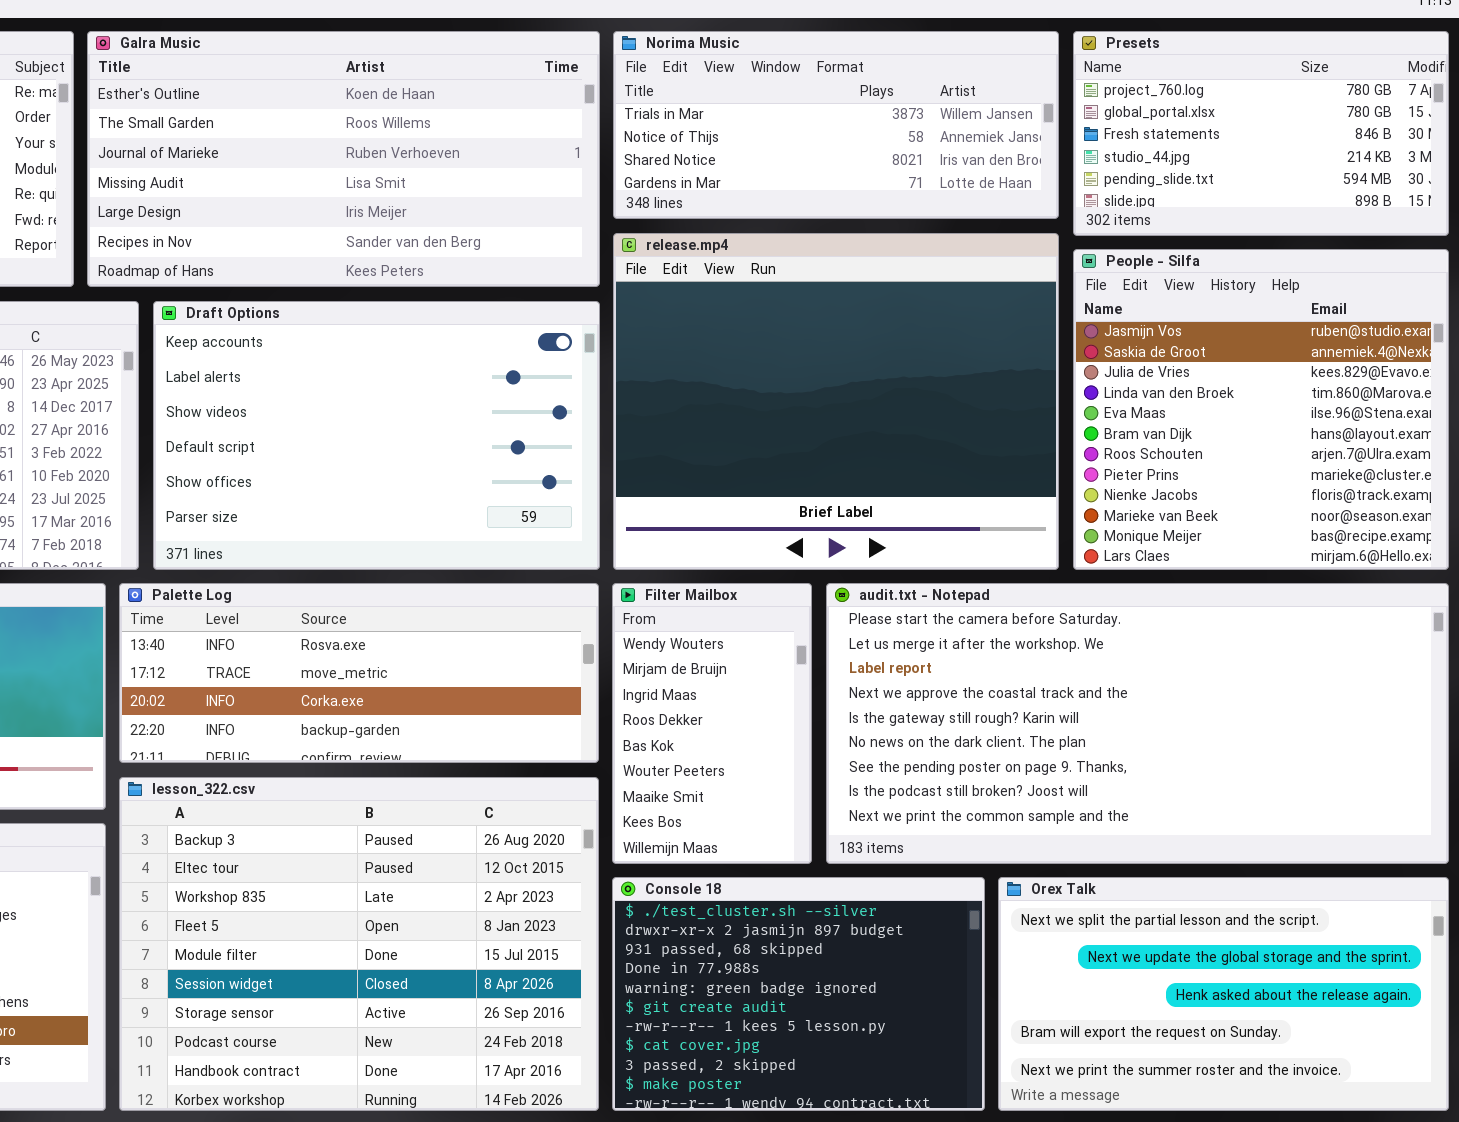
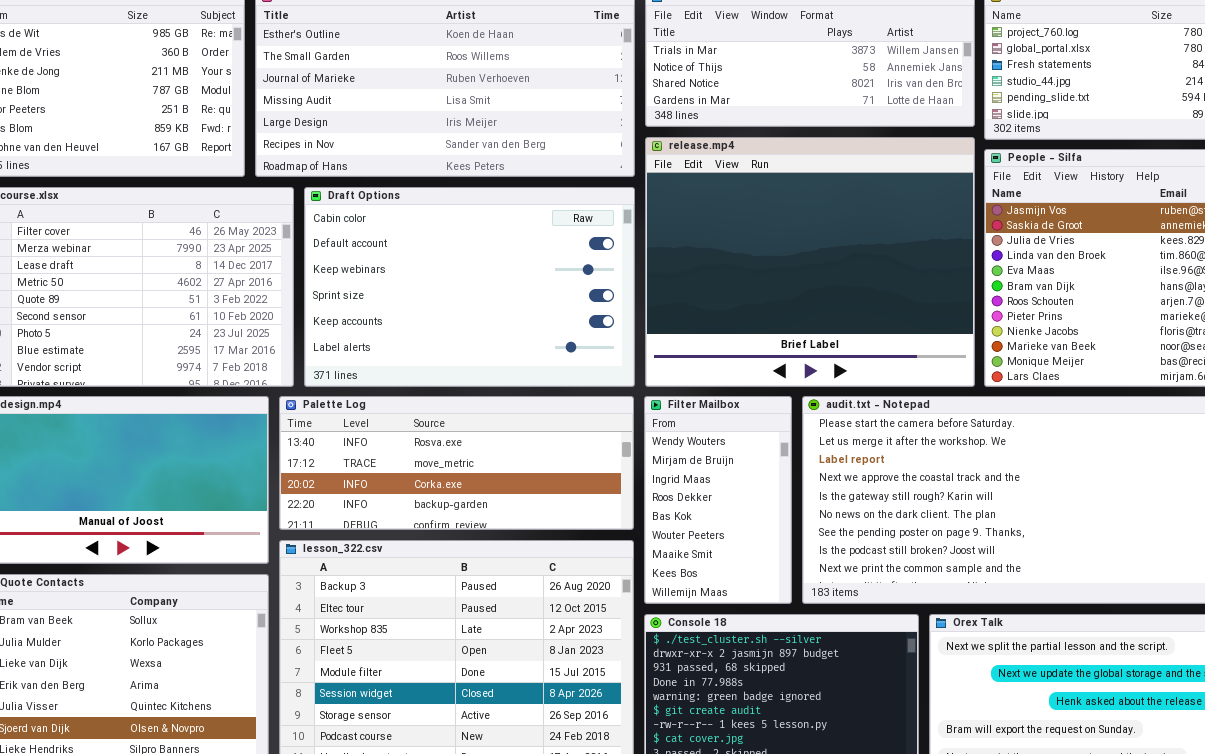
Draft Options: [153,301,600,570] -> [304,187,635,387], scrolled up 4 rows

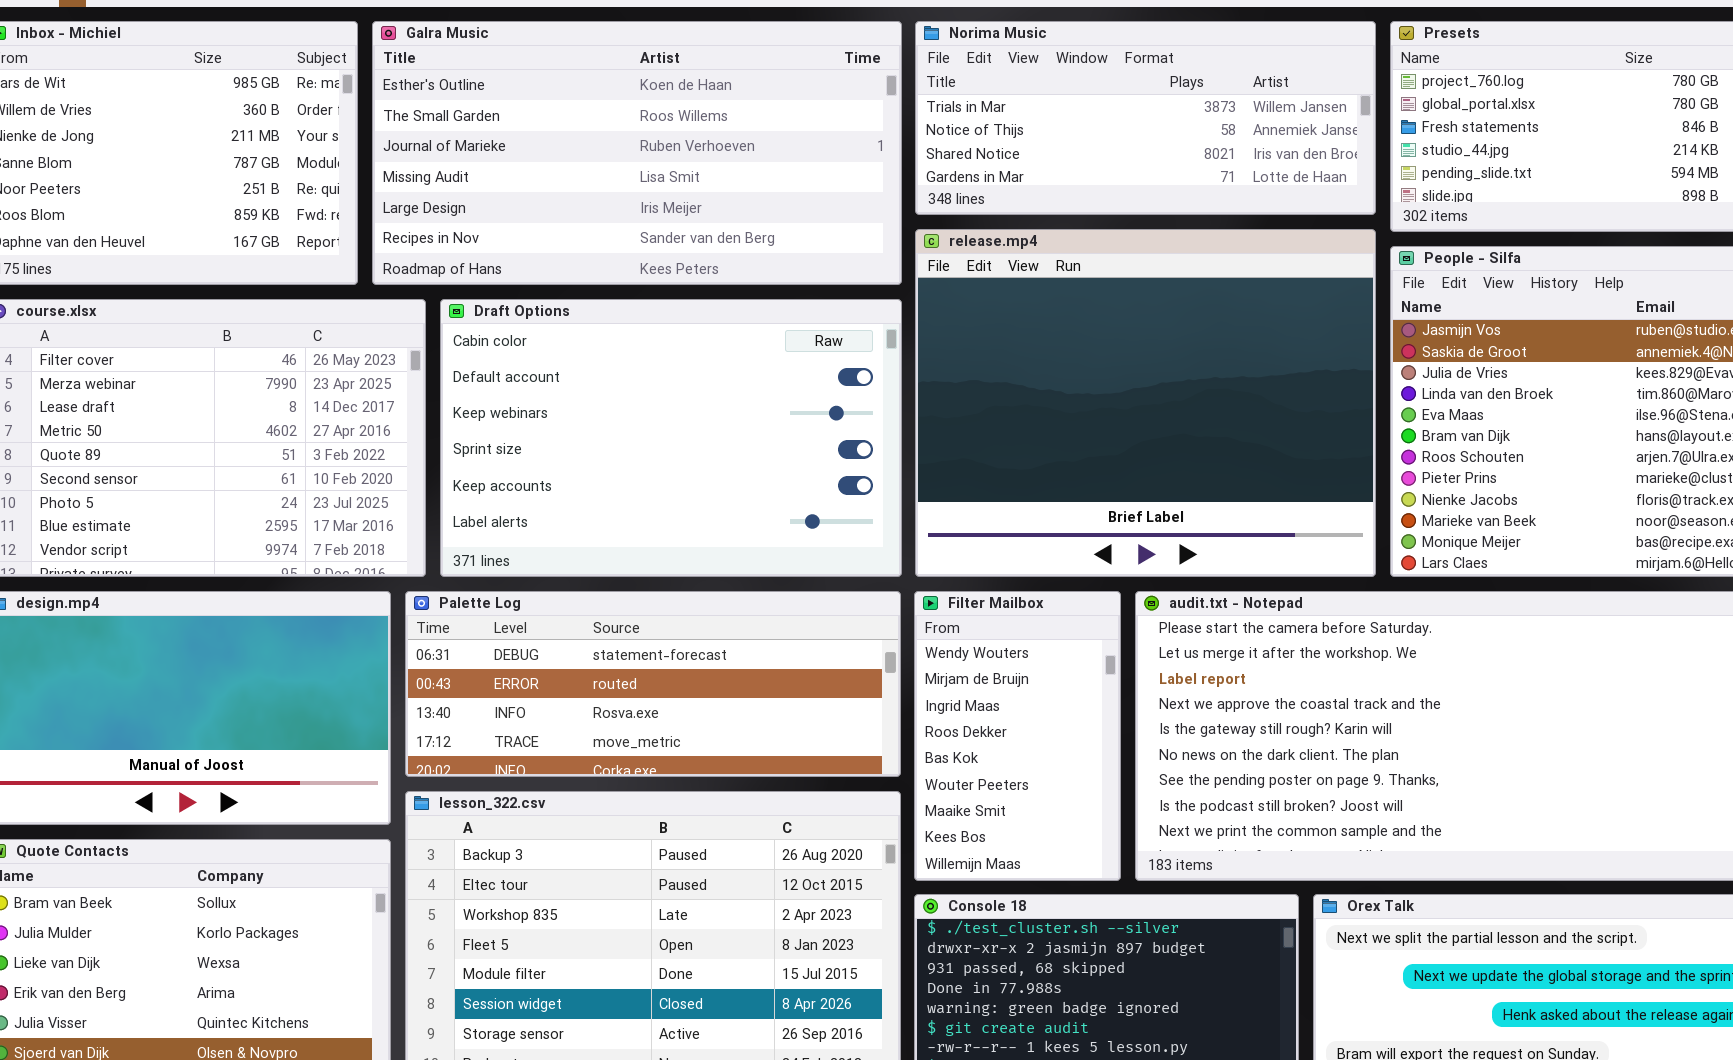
Palette Log: [279,396,634,530] -> [405,591,901,777], scrolled up 2 rows

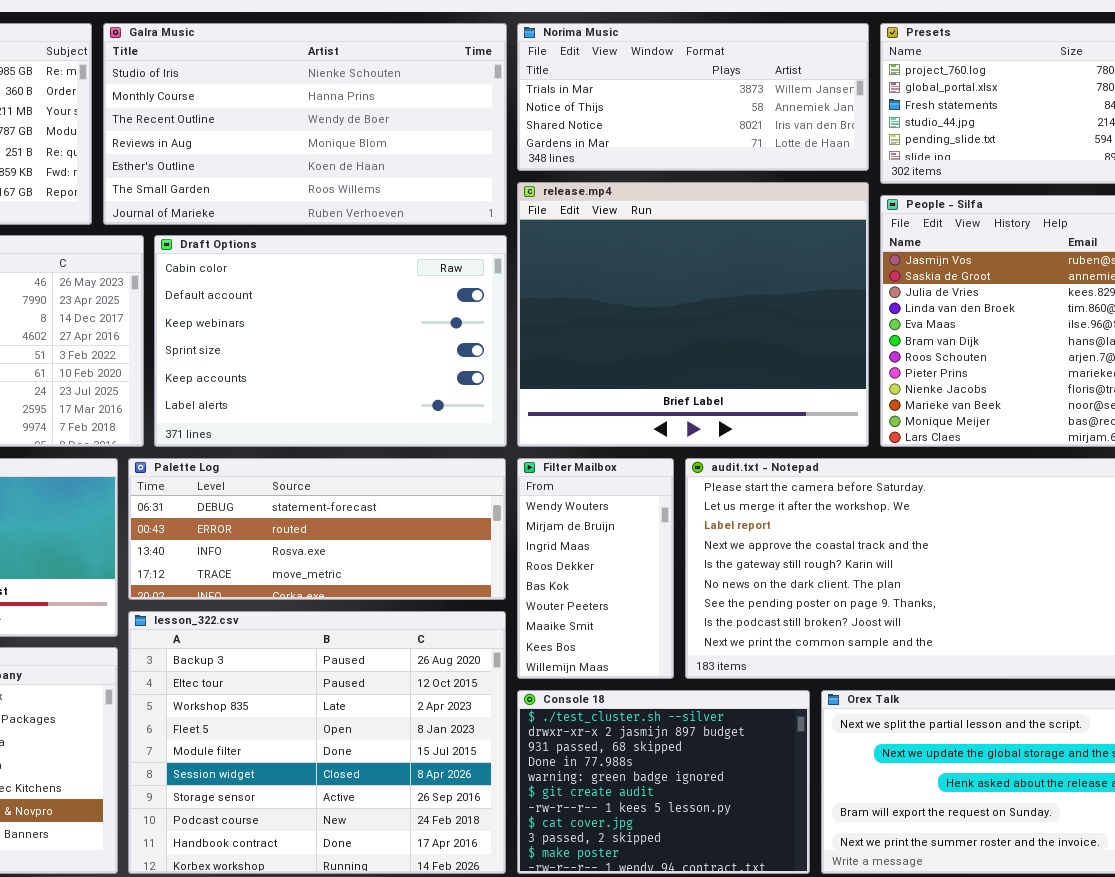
Galra Music: [372,21,902,285] -> [103,23,507,225], scrolled up 4 rows

